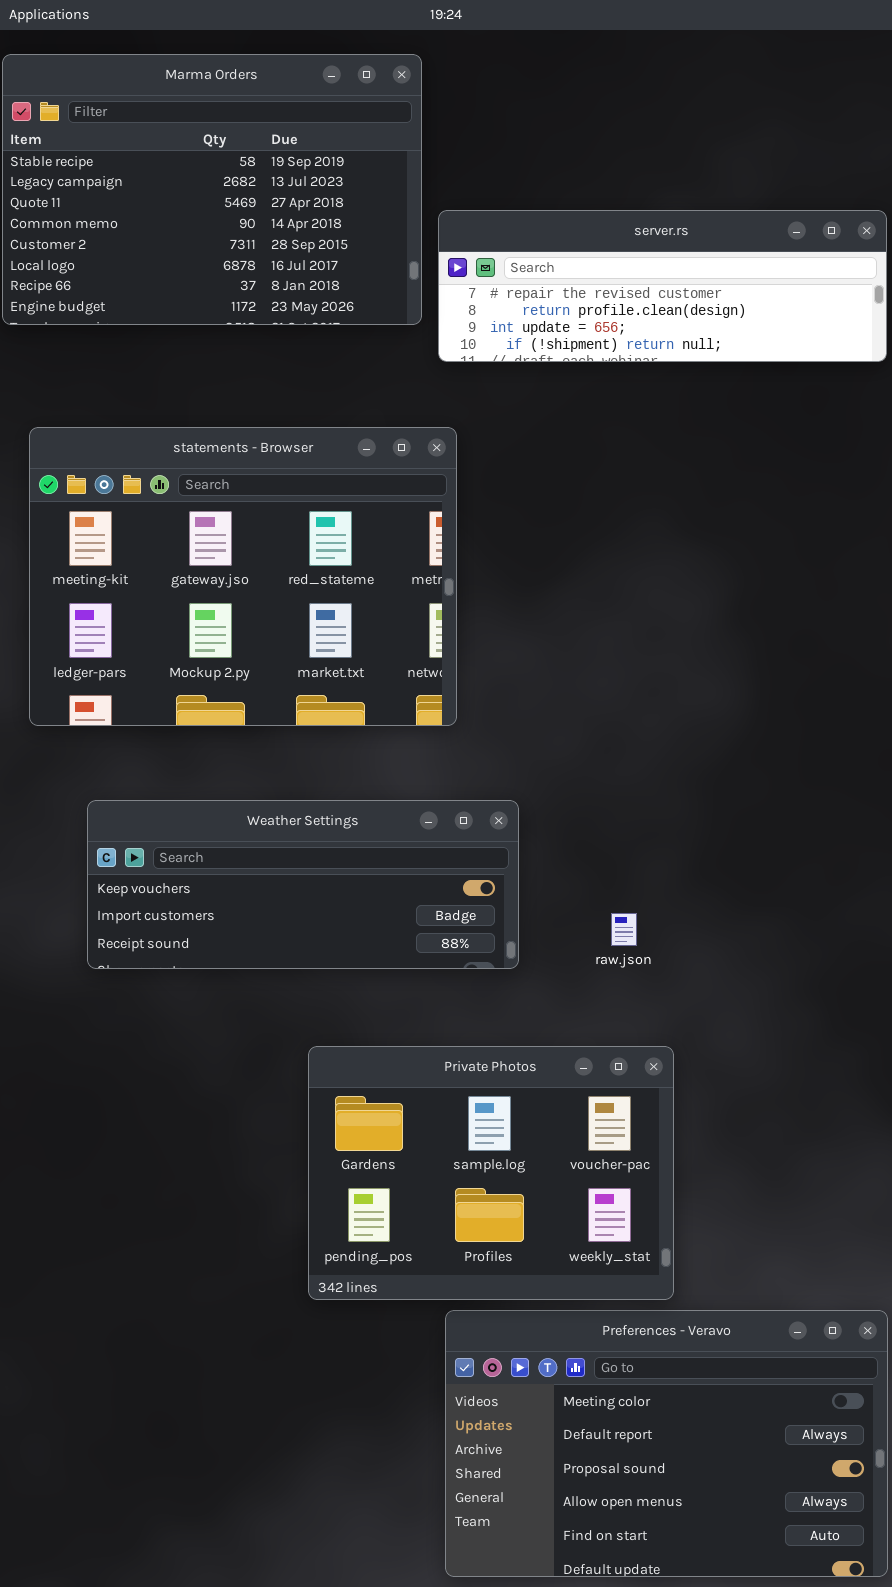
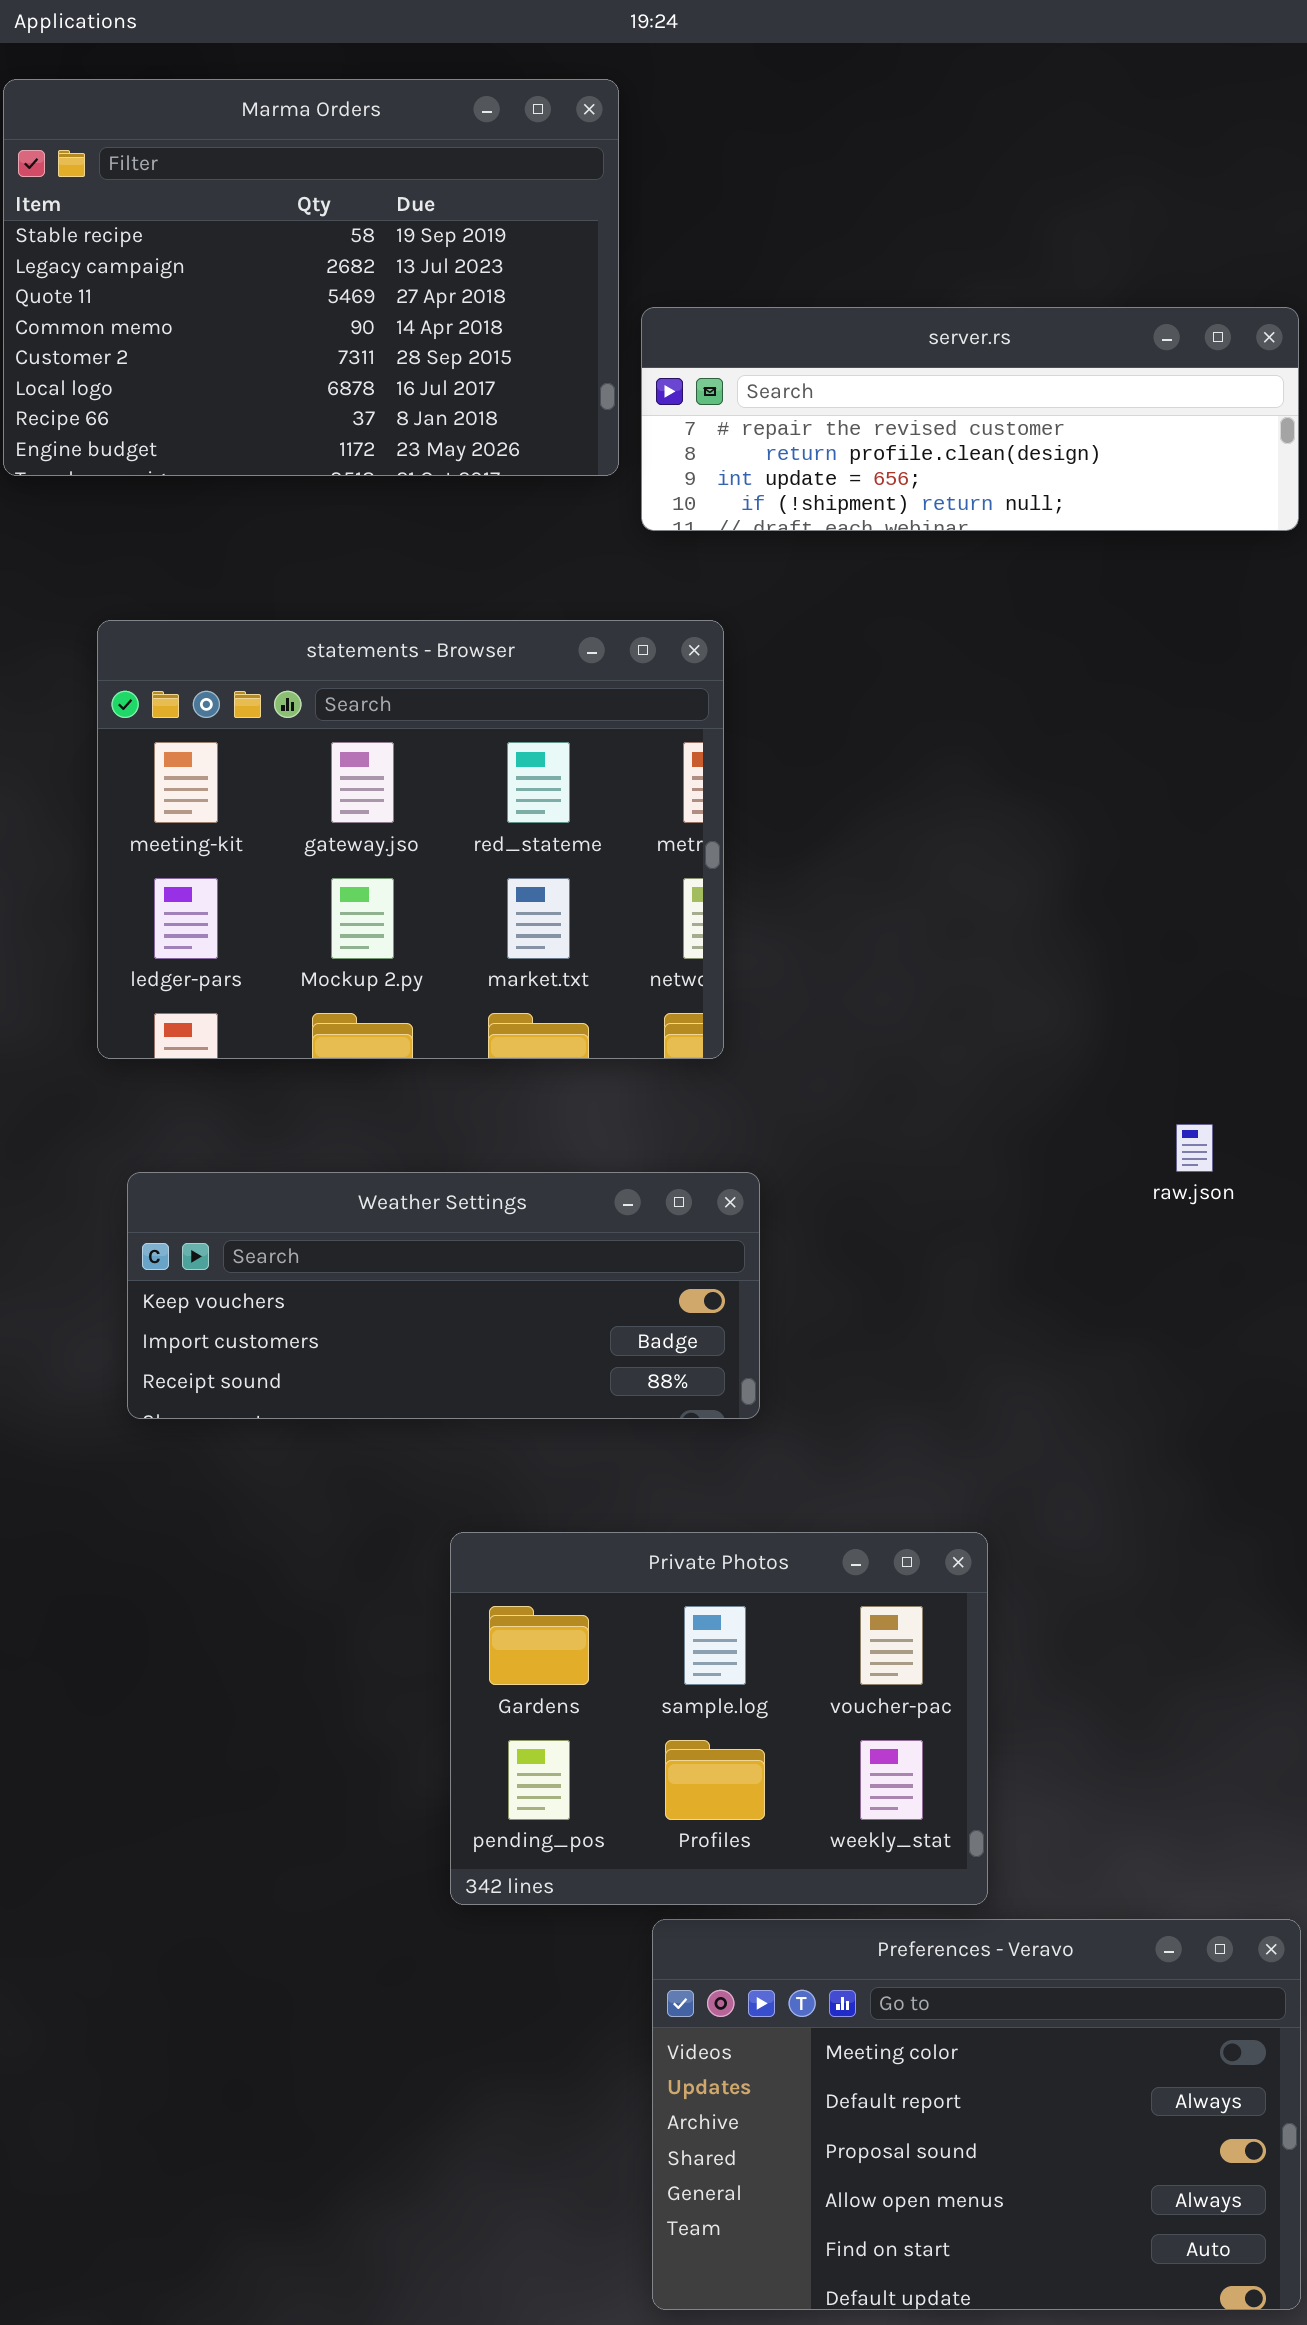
statements - Browser: [29,427,457,726] -> [97,620,724,1059], moved
raw.json: [611,913,637,946] -> [1176,1124,1213,1172], moved

